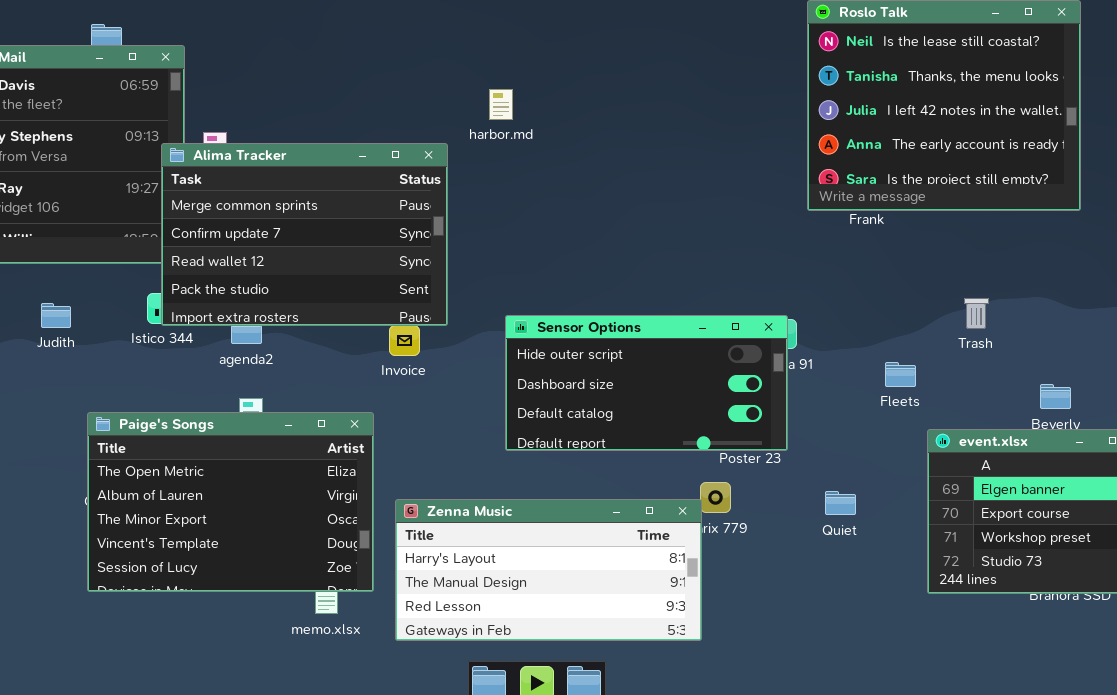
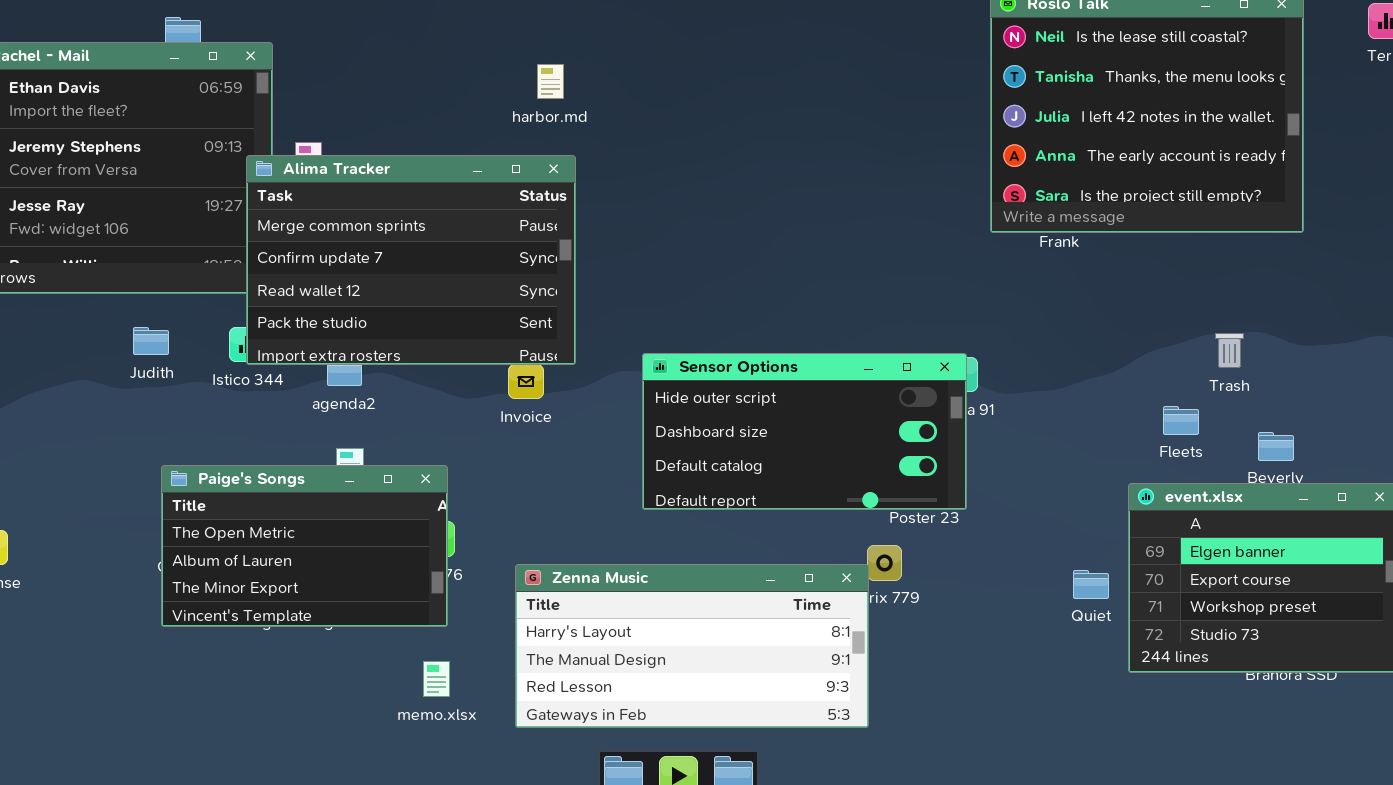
harbor.md: [489,89,513,120] -> [537,64,564,99], moved
Trash: [964,298,989,329] -> [1215,333,1244,368], moved
Judith: [41,303,71,328] -> [133,327,169,355], moved
Fleets: [885,362,916,387] -> [1163,406,1199,435], moved
Paige's Songs: [87,412,374,592] -> [161,465,448,627], resized
Quiet: [825,491,856,515] -> [1073,570,1109,599], moved

